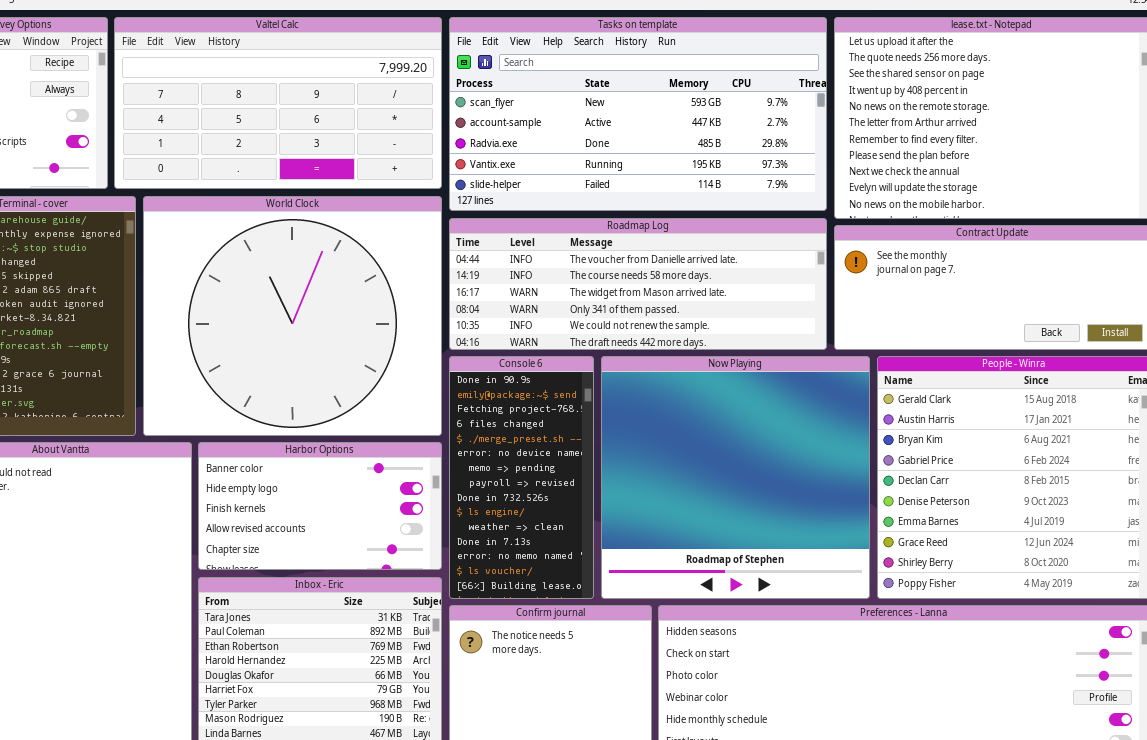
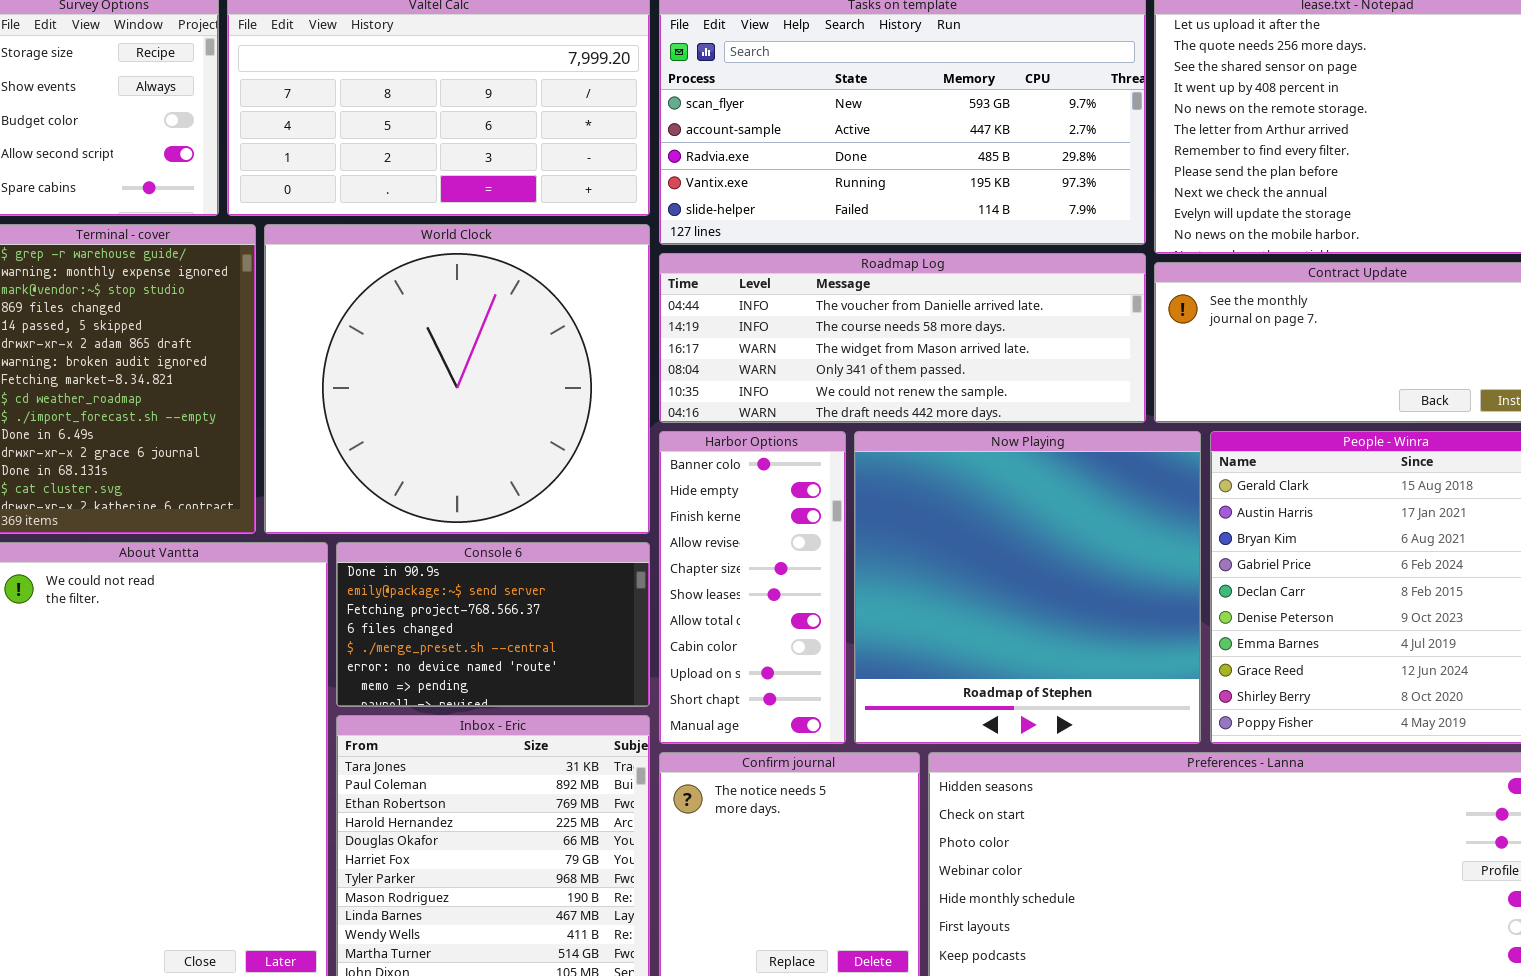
Console 6: [449,356,594,599] -> [336,542,650,707], moved, resized
Harbor Options: [198,442,442,570] -> [659,431,846,744], moved, resized

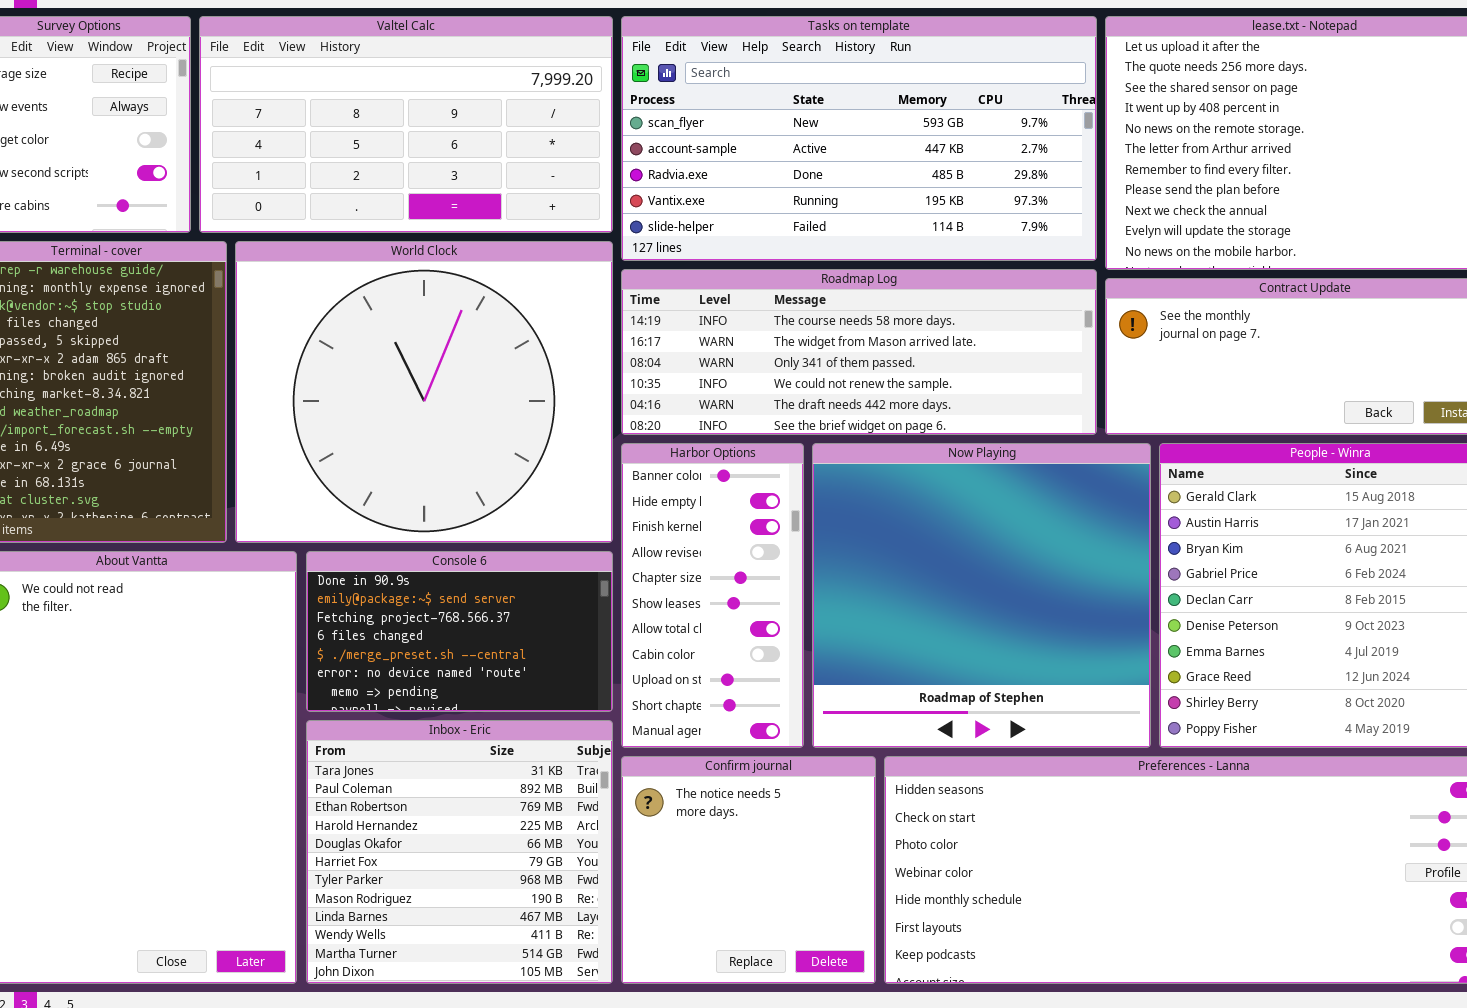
Roadmap Log: [659,253,1146,423] -> [621,269,1097,435], scrolled down 1 row

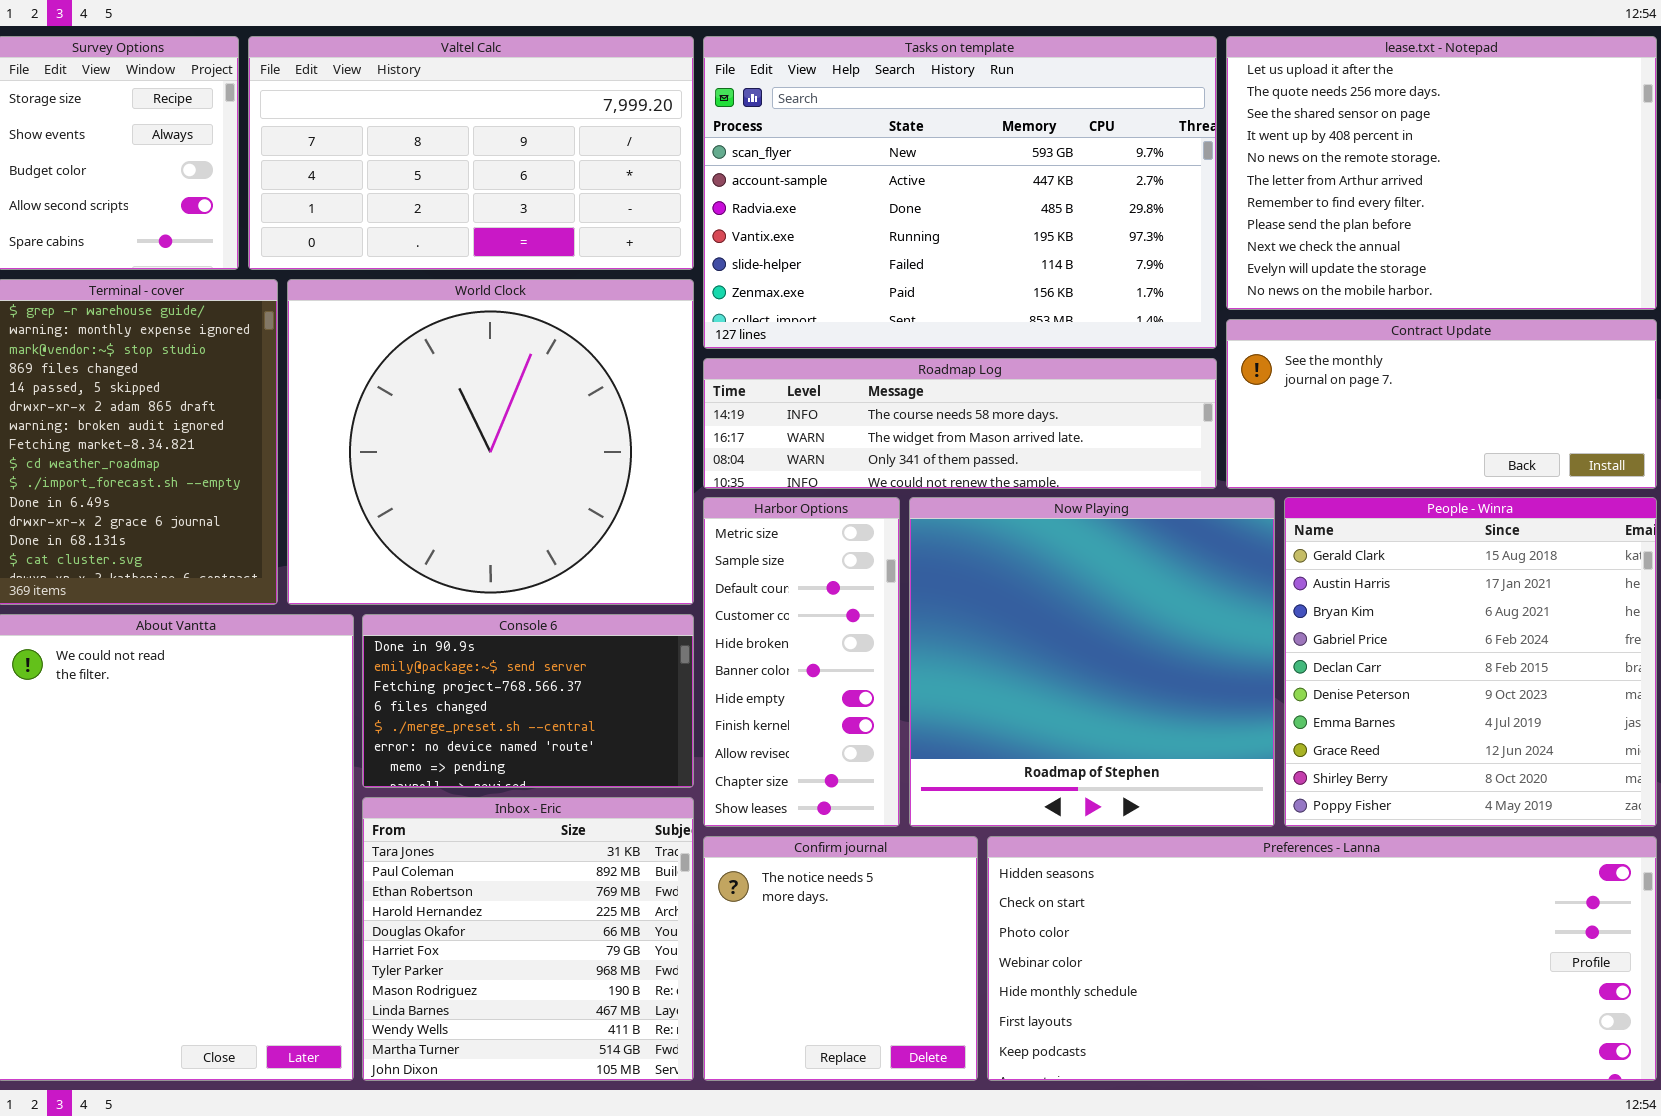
Tasks on template: [621,16,1097,261] -> [703,36,1217,349], resized
Roadmap Log: [621,269,1097,435] -> [703,358,1217,489], resized
Harbor Options: [621,443,804,748] -> [703,497,900,827], scrolled up 5 rows

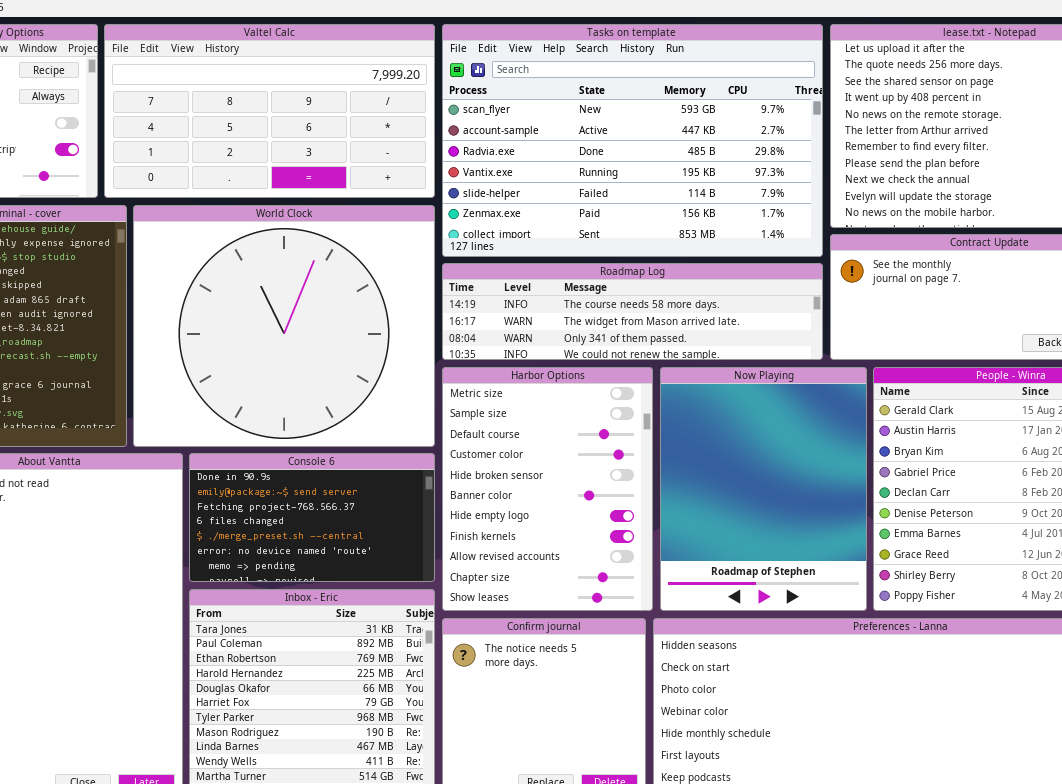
Harbor Options: [703,497,900,827] -> [442,367,653,611], resized
Now Playing: [909,497,1275,827] -> [660,367,867,611], resized

